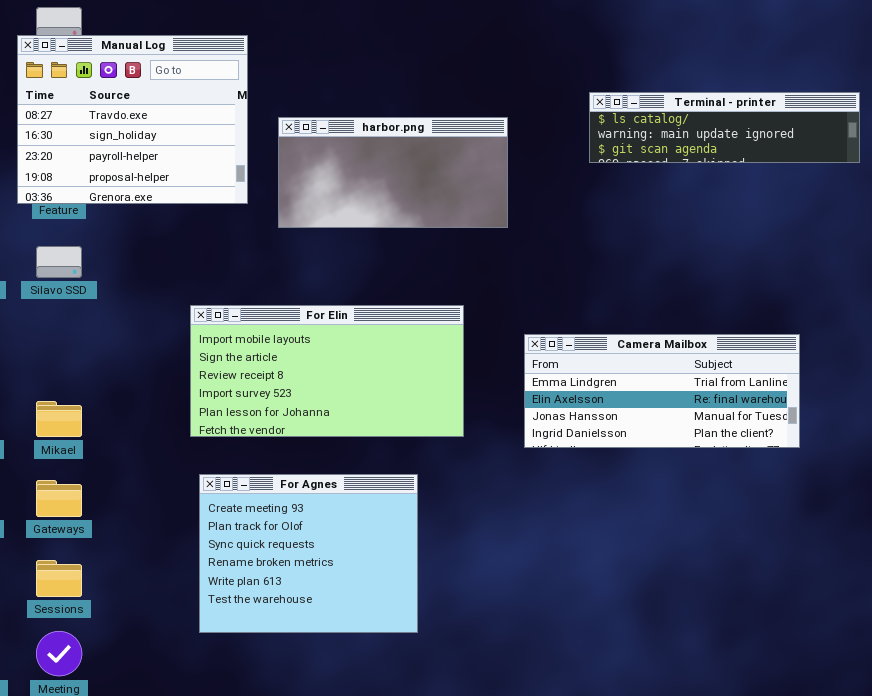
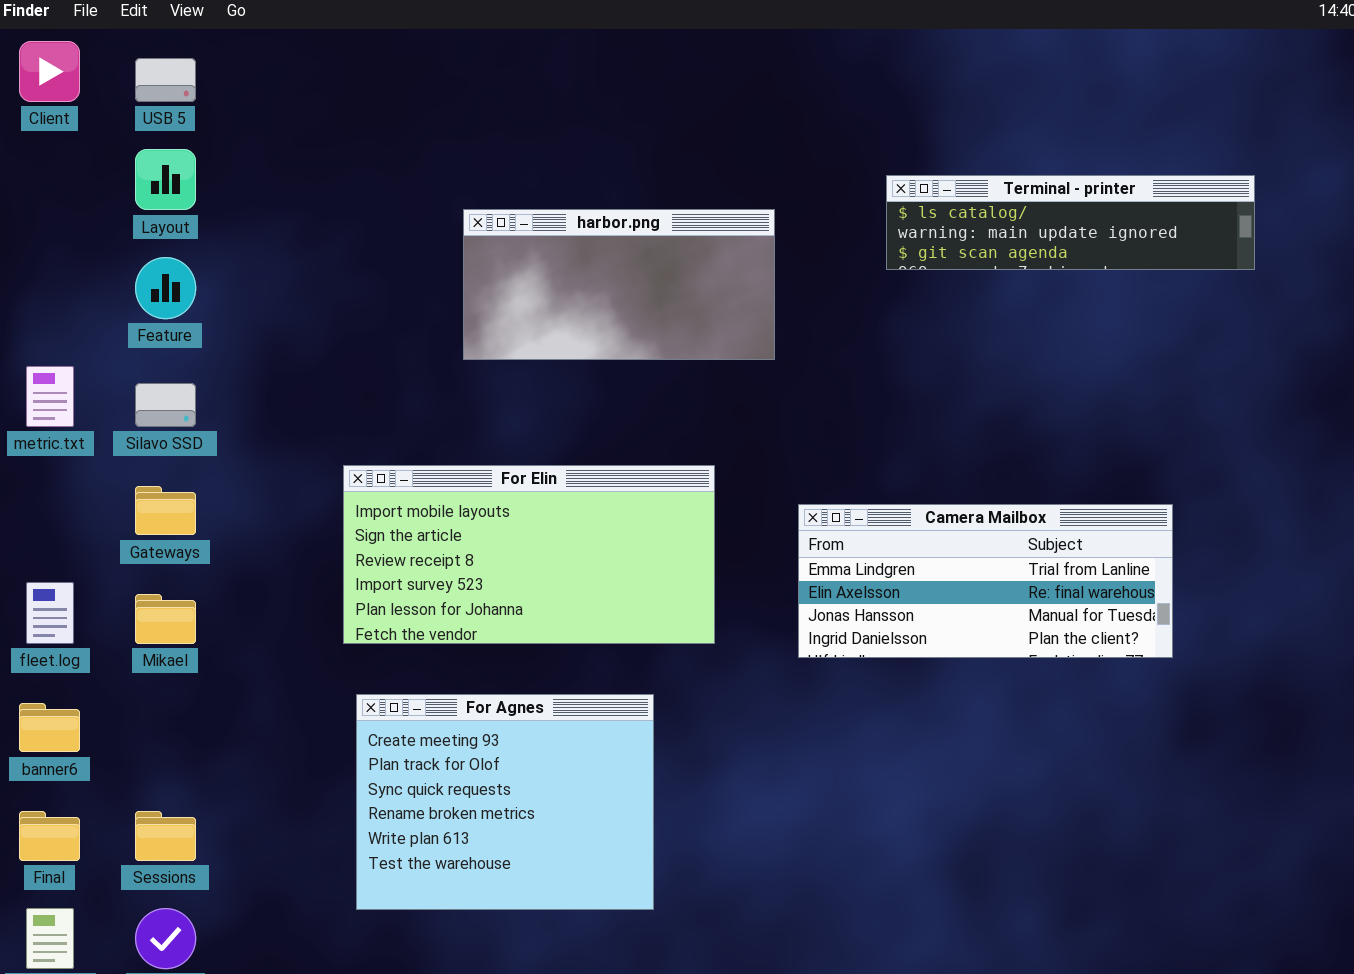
Manual Log: [17,35,248,204] -> none, closed
Gateways: [36,480,82,517] -> [135,486,196,535], moved

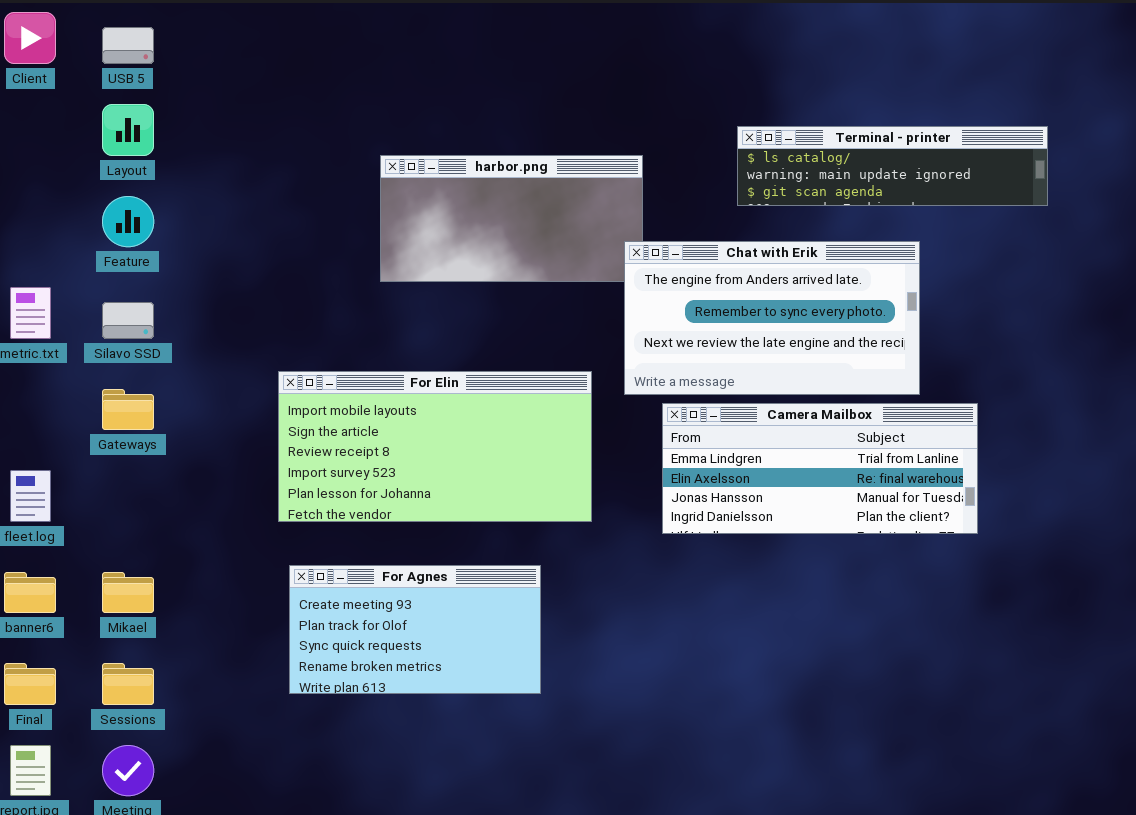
Chat with Erik: none -> [624,241,920,395], opened
Mikael: [135,594,196,644] -> [102,572,154,613], moved
For Agnes: [356,694,654,910] -> [289,565,541,694], resized

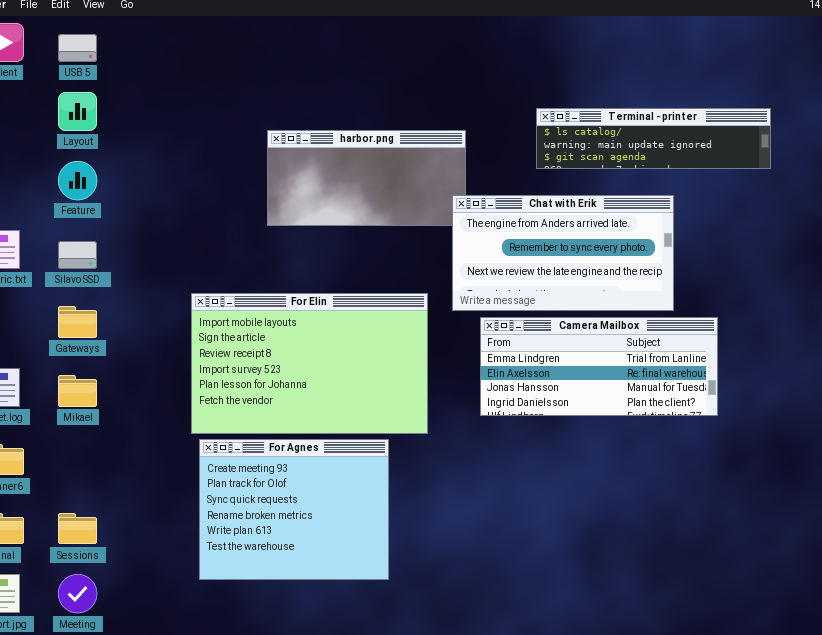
For Elin: [278,371,592,522] -> [191,293,428,434], resized
For Agnes: [289,565,541,694] -> [199,439,389,580], resized
Mikael: [102,572,154,613] -> [58,375,97,407], moved

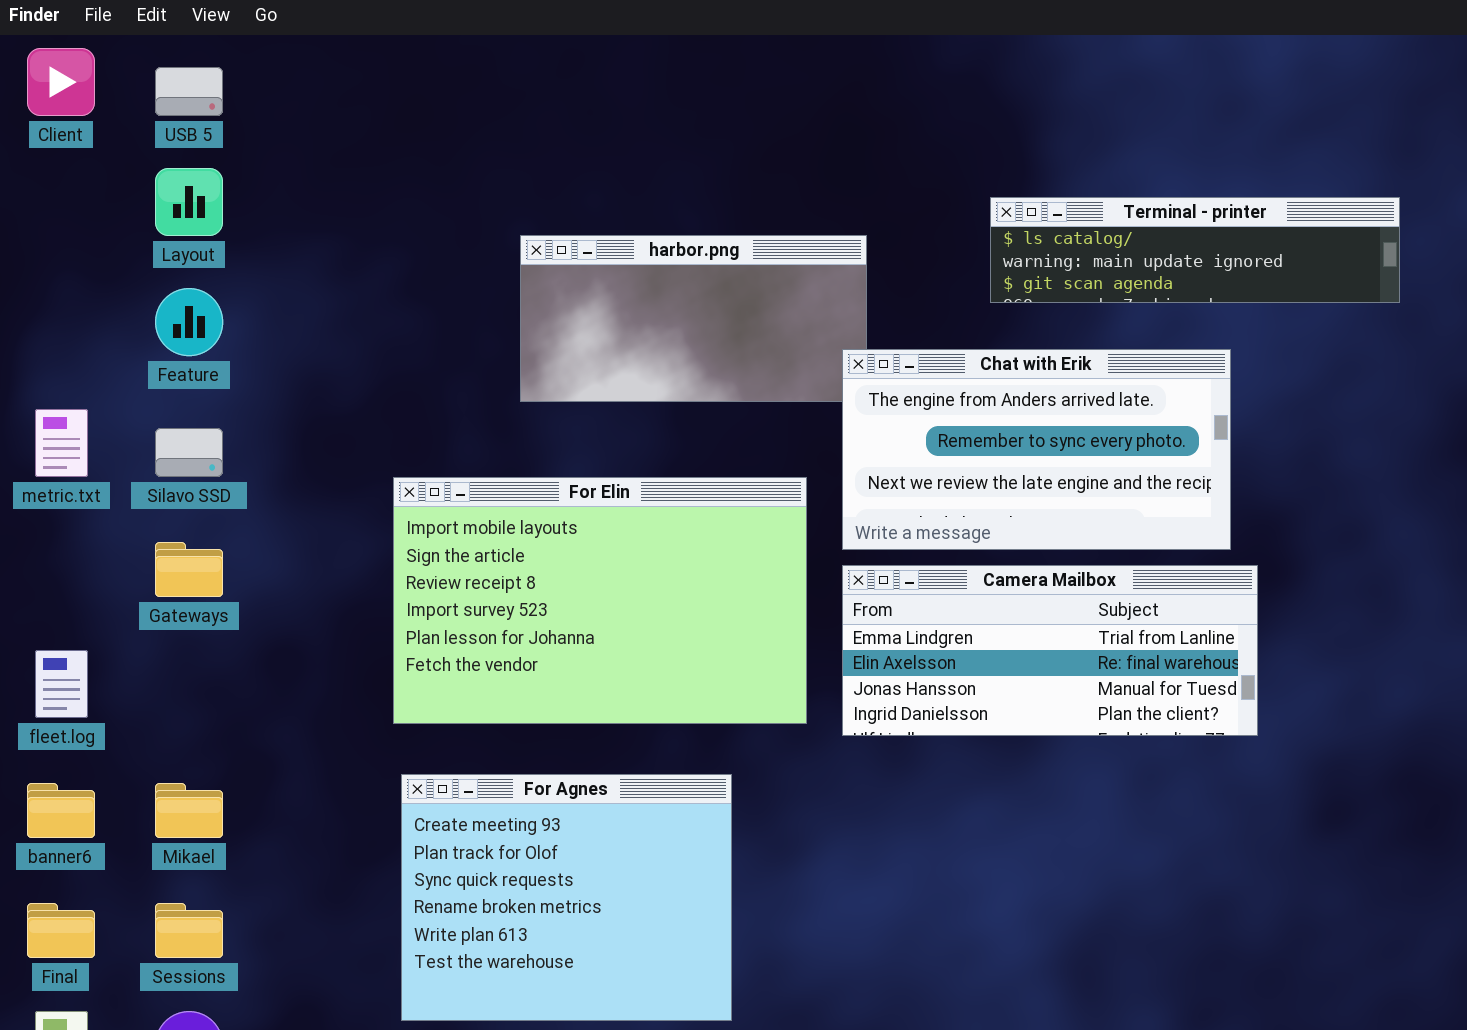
For Elin: [191,293,428,434] -> [393,477,807,724], moved
Camera Mailbox: [480,317,718,416] -> [842,565,1258,736], moved
Mikael: [58,375,97,407] -> [155,783,223,838], moved

